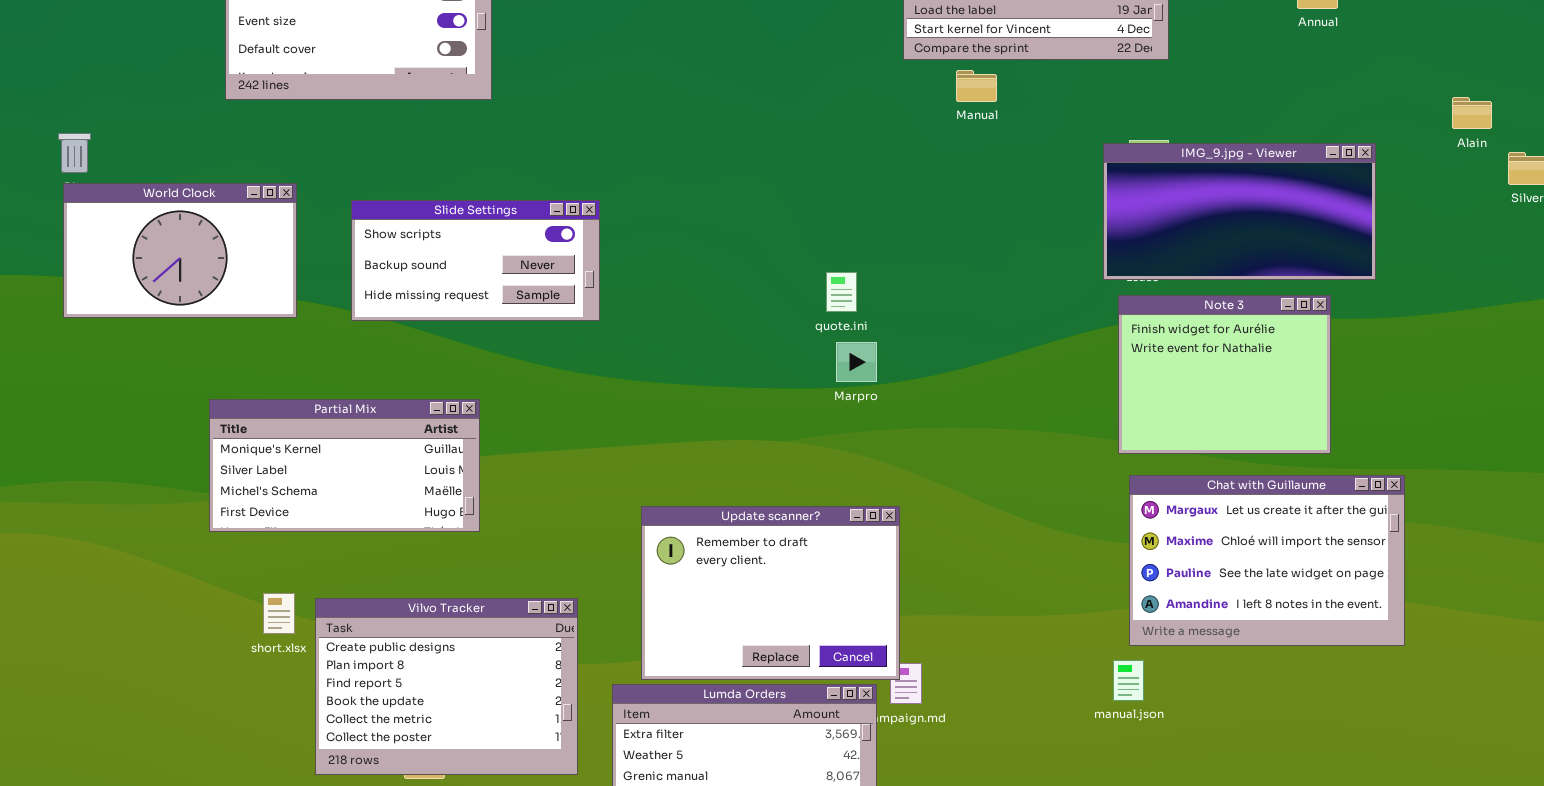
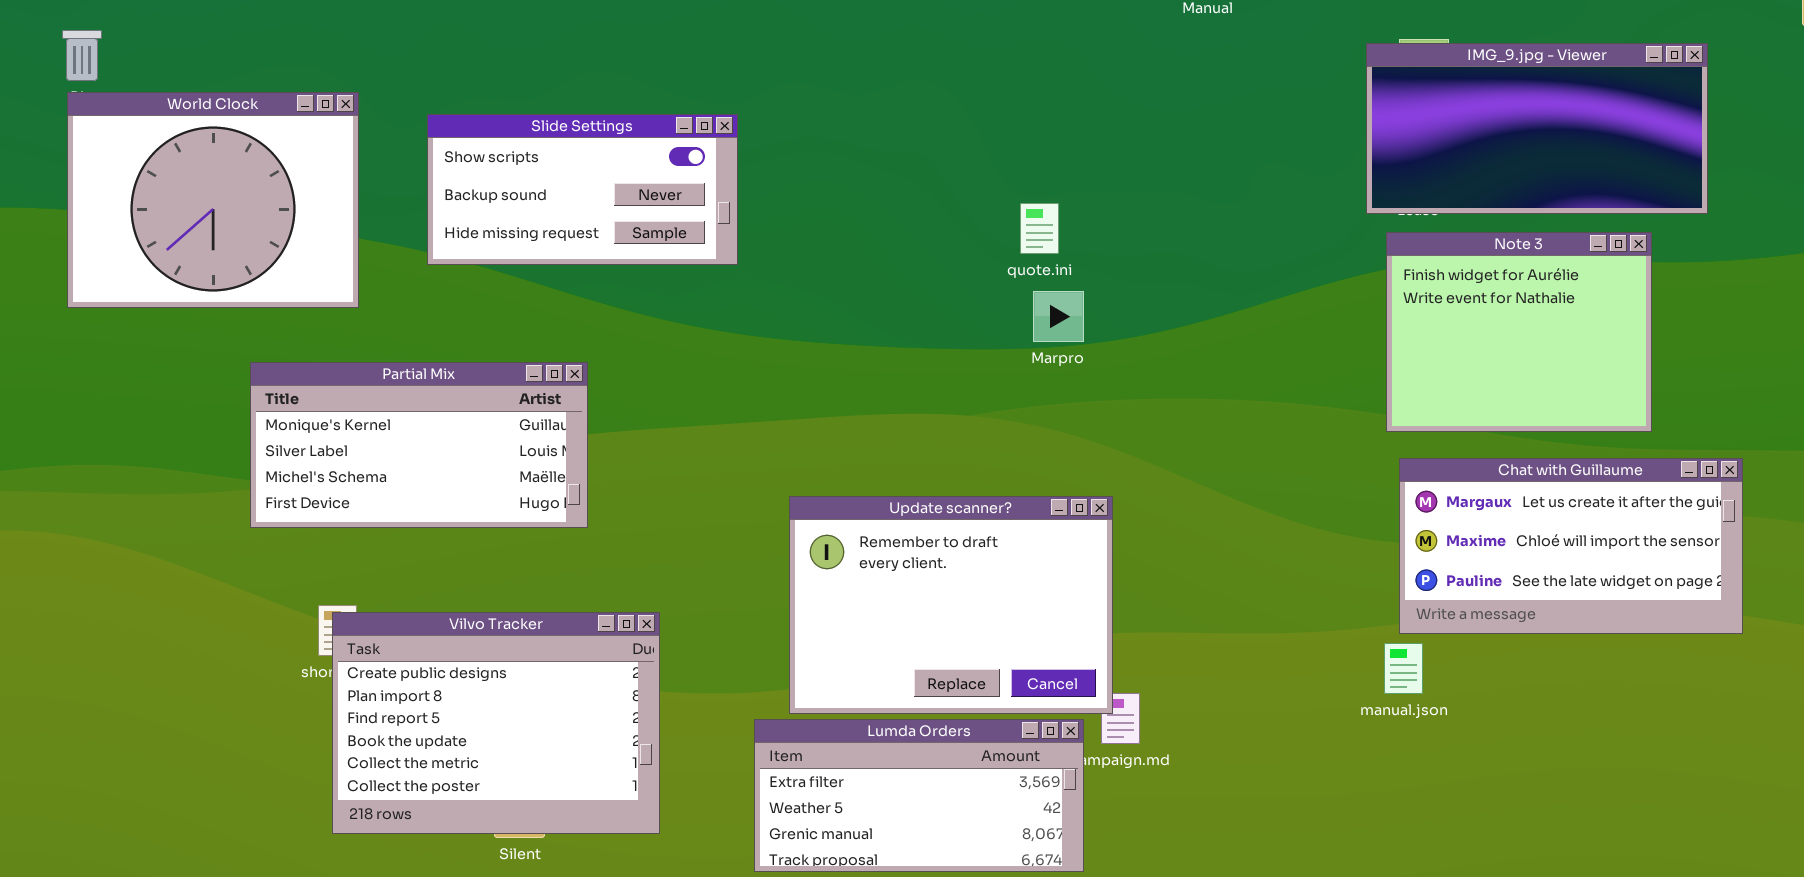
World Clock: [63,183,297,318] -> [67,92,359,308], resized
Chat with Guillaume: [1129,475,1405,646] -> [1399,458,1743,634], resized
Vilvo Tracker: [315,598,578,775] -> [332,612,660,834], moved
manual.json: [1113,660,1144,701] -> [1384,643,1423,694], moved

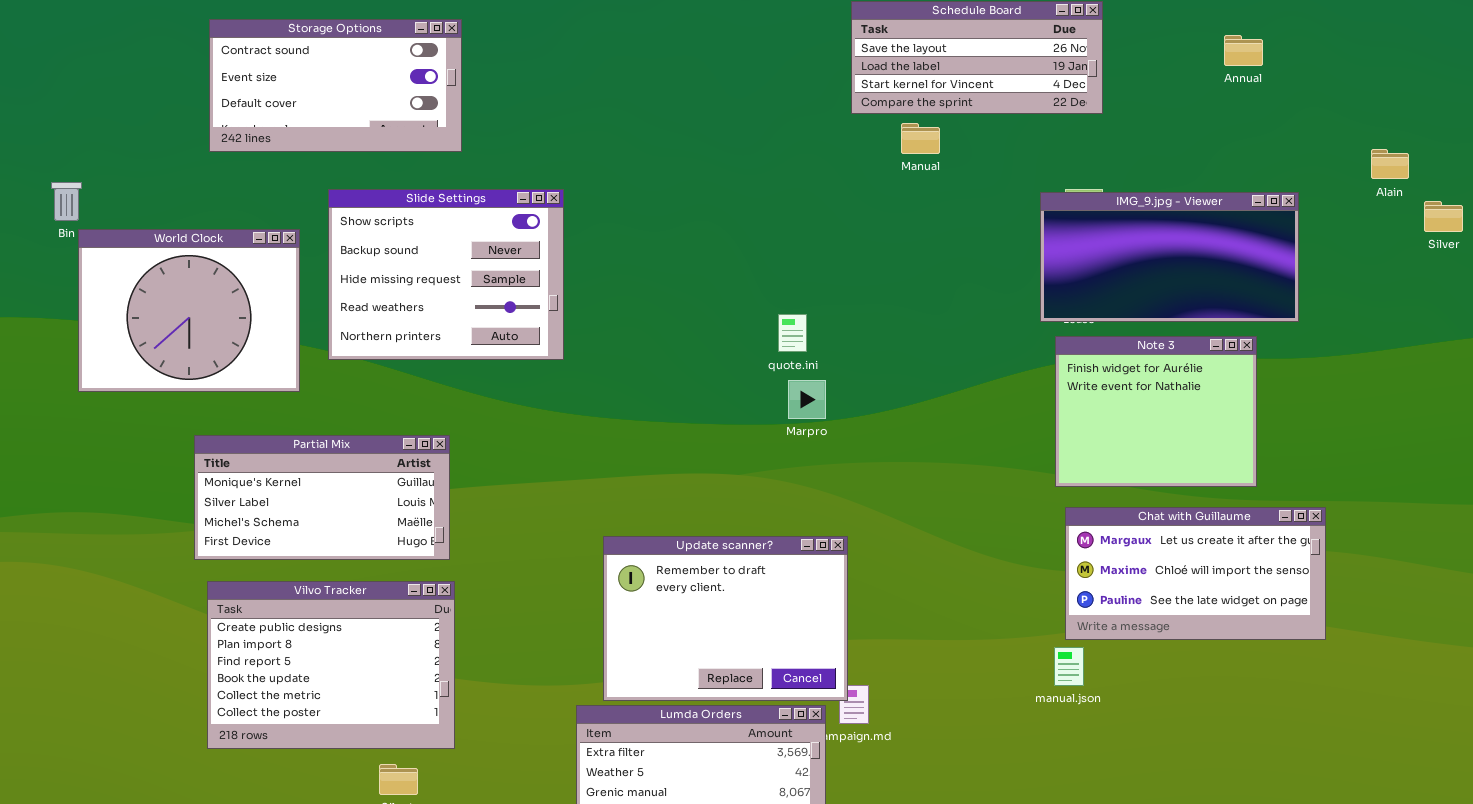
World Clock: [67,92,359,308] -> [78,229,300,392], moved
Slide Settings: [427,114,738,265] -> [328,189,564,360], resized
Vilvo Tracker: [332,612,660,834] -> [207,581,455,749], moved

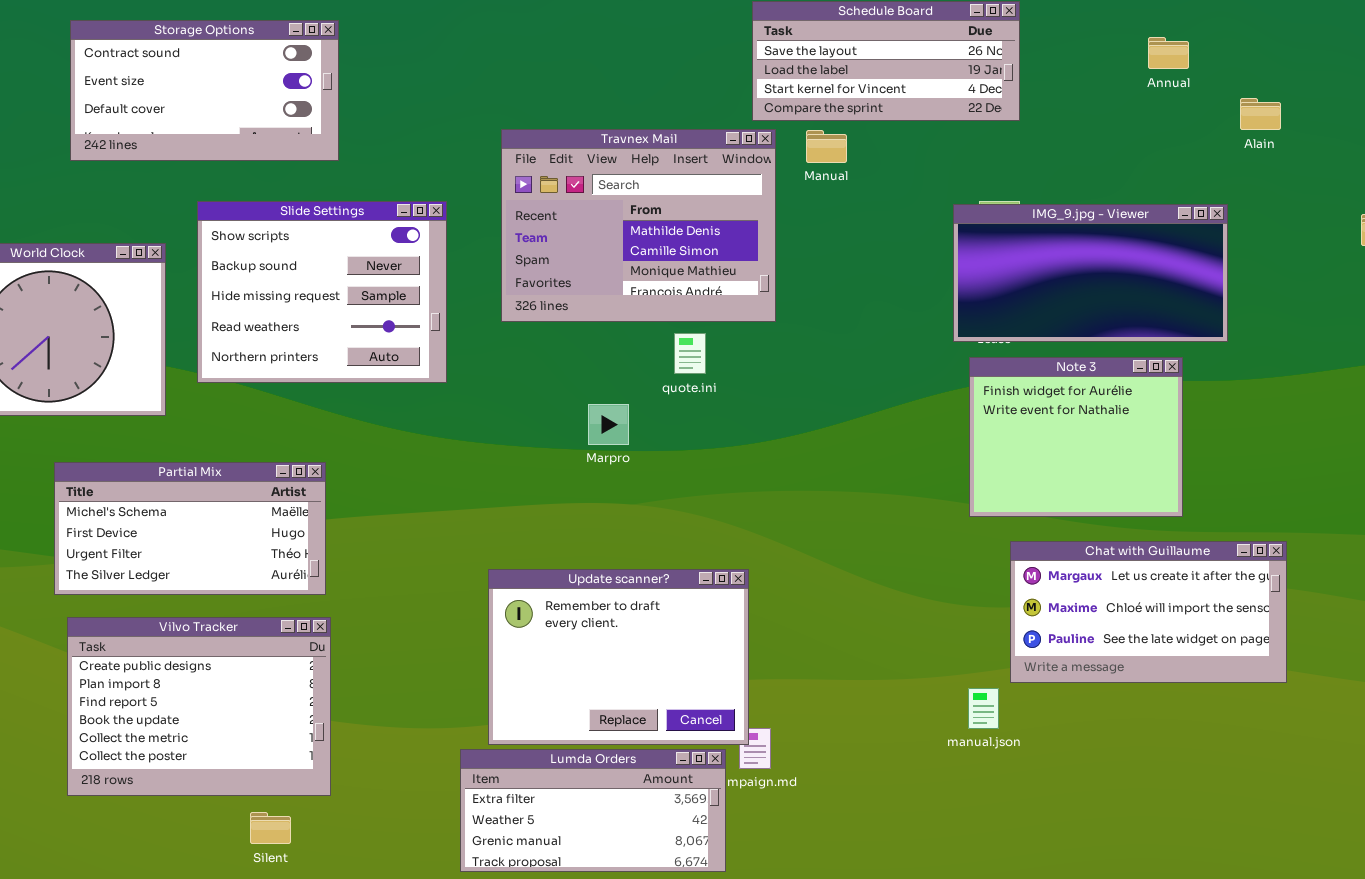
Travnex Mail: none -> [501,129,776,322], opened
Alain: [1371,149,1409,179] -> [1240,98,1281,130], moved
Marpro: [788,380,826,419] -> [588,404,629,445], moved
Partial Mix: [194,435,450,560] -> [54,462,326,595], scrolled down 2 rows
Chat with Guillaume: [1065,507,1326,640] -> [1010,541,1287,683], moved

